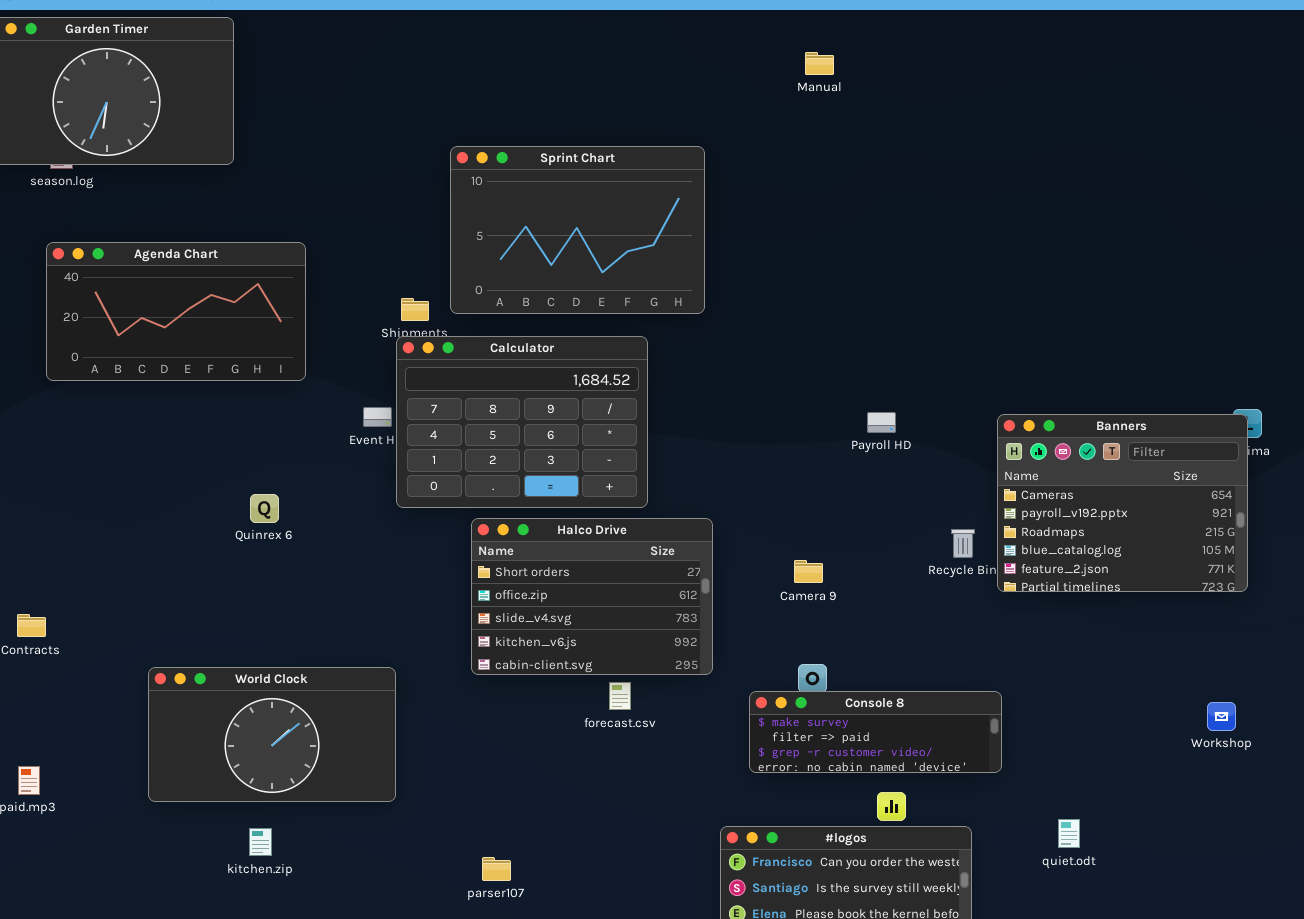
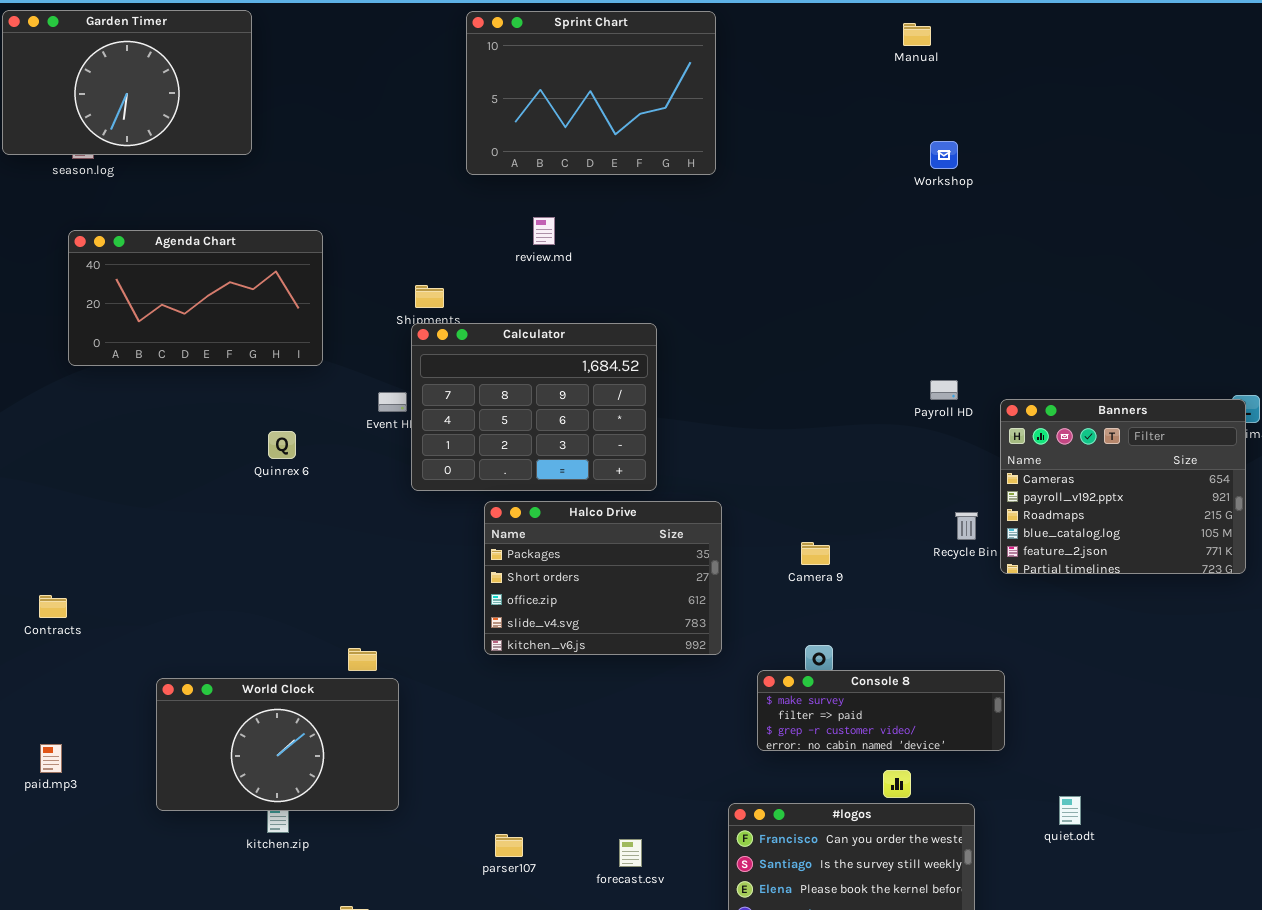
Manual: [805,52,834,75] -> [903,23,931,46], moved
Sprint Chart: [450,146,705,314] -> [466,11,716,175], moved
Payroll HD: [867,412,896,433] -> [930,380,958,400], moved
Quinrex 6: [250,494,279,523] -> [268,431,296,459], moved
Halco Drive: [471,518,713,675] -> [484,501,722,655], scrolled up 1 row
World Clock: [148,667,396,802] -> [156,678,399,811], moved
forecast.csv: [609,682,631,710] -> [619,839,642,867], moved
Workshop: [1207,702,1236,731] -> [930,141,958,169], moved

